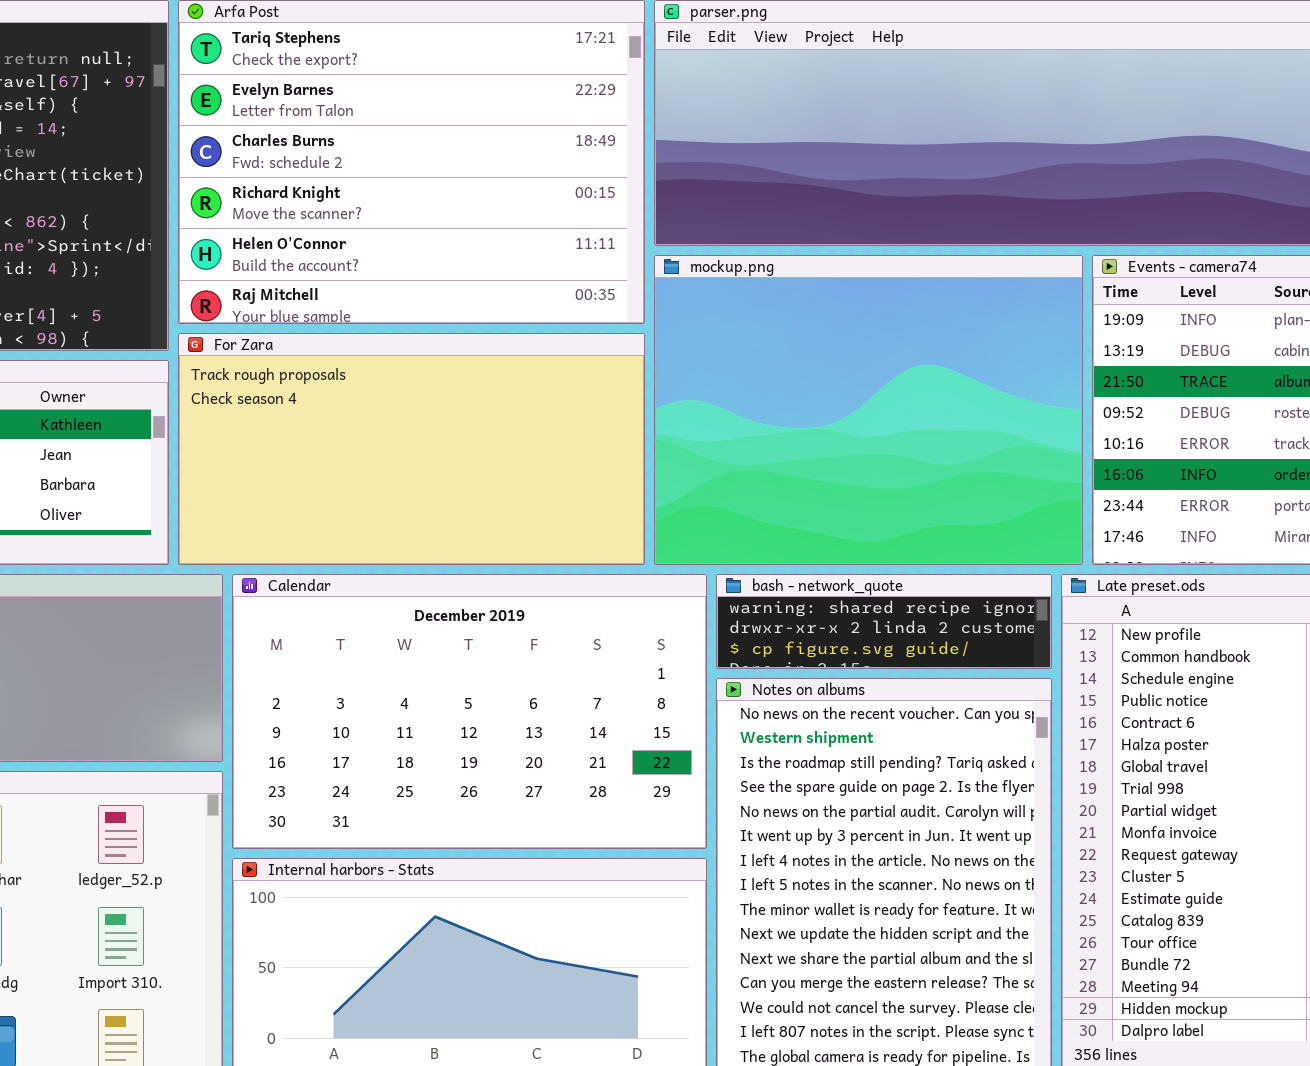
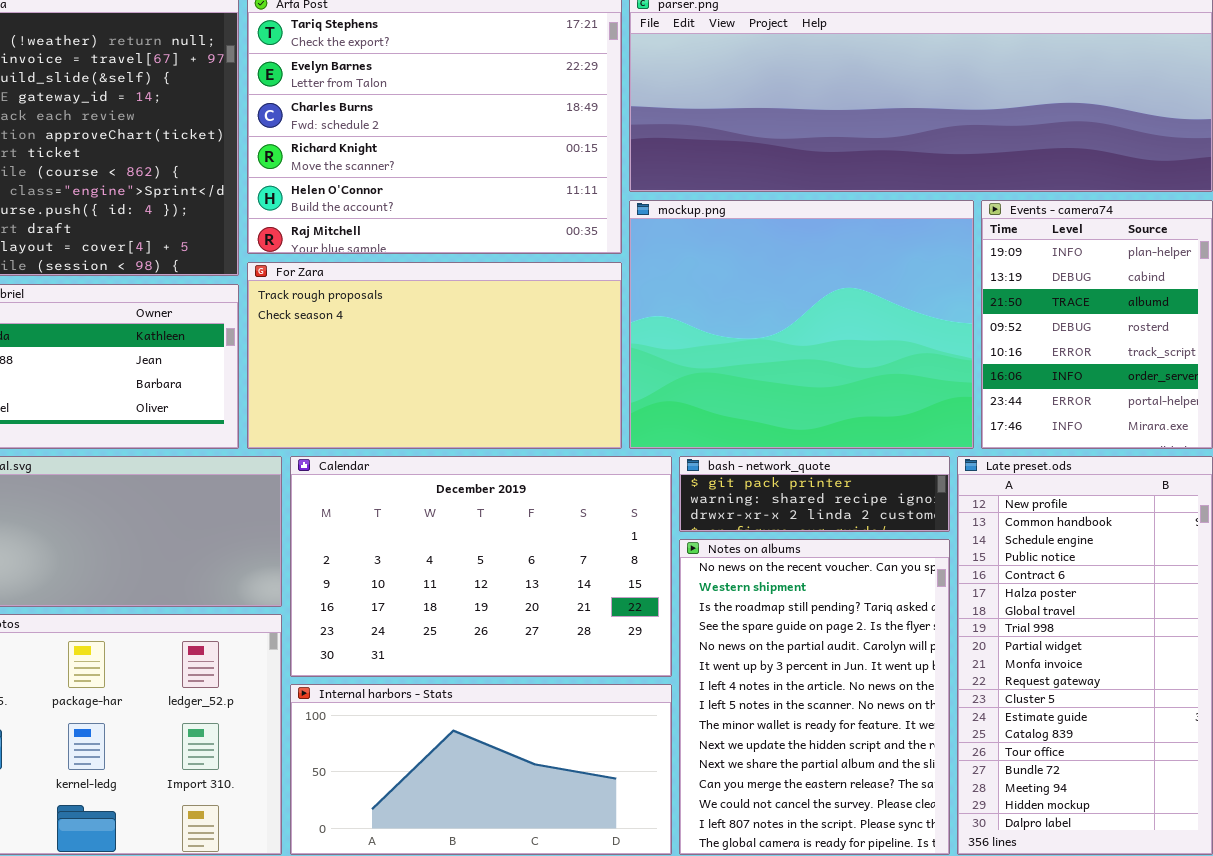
bash - network_quote: [716,574,1052,669] -> [679,456,950,532], scrolled up 1 row

